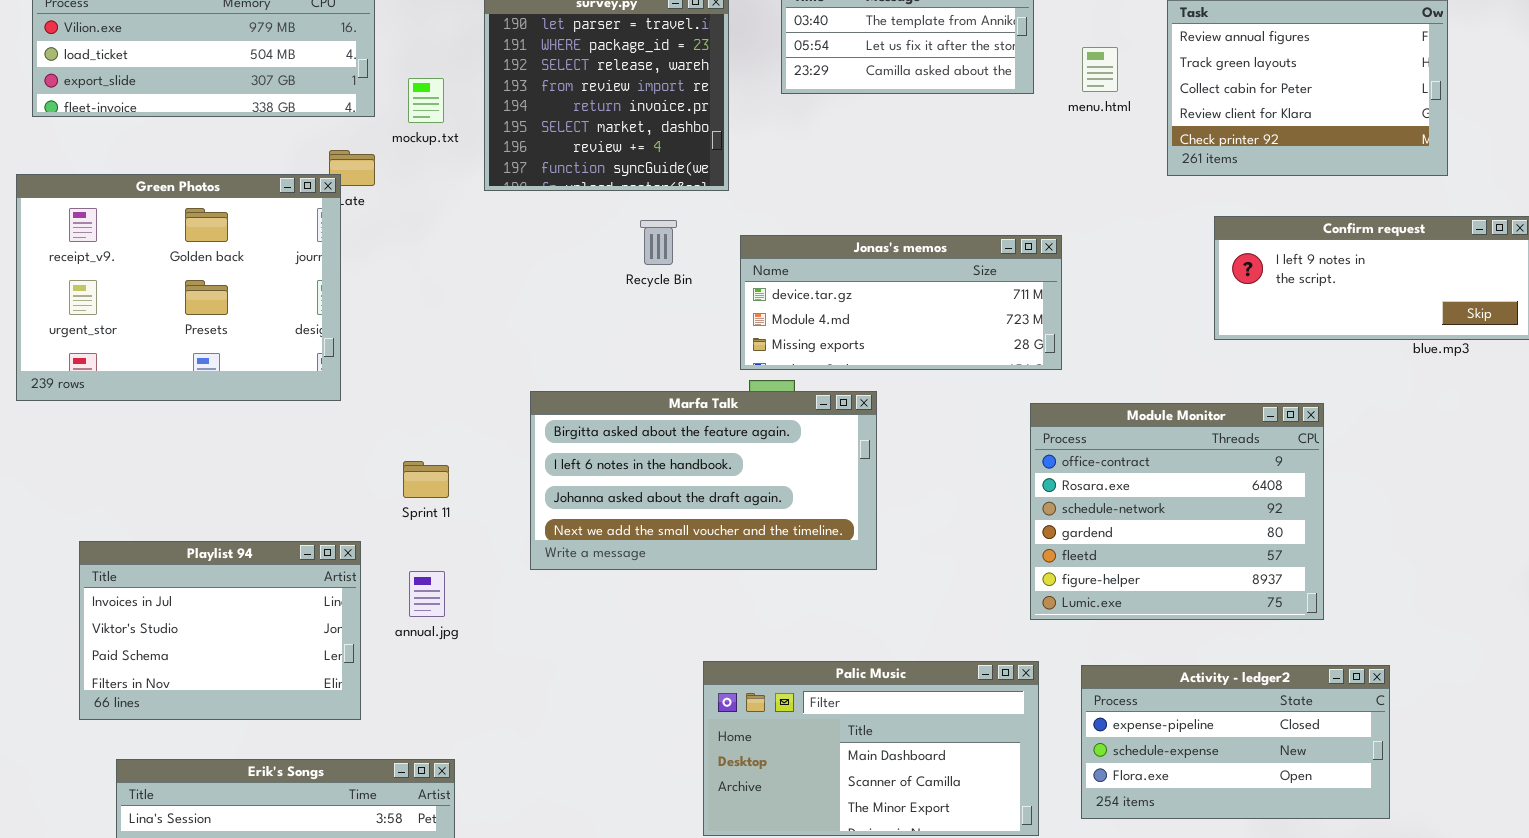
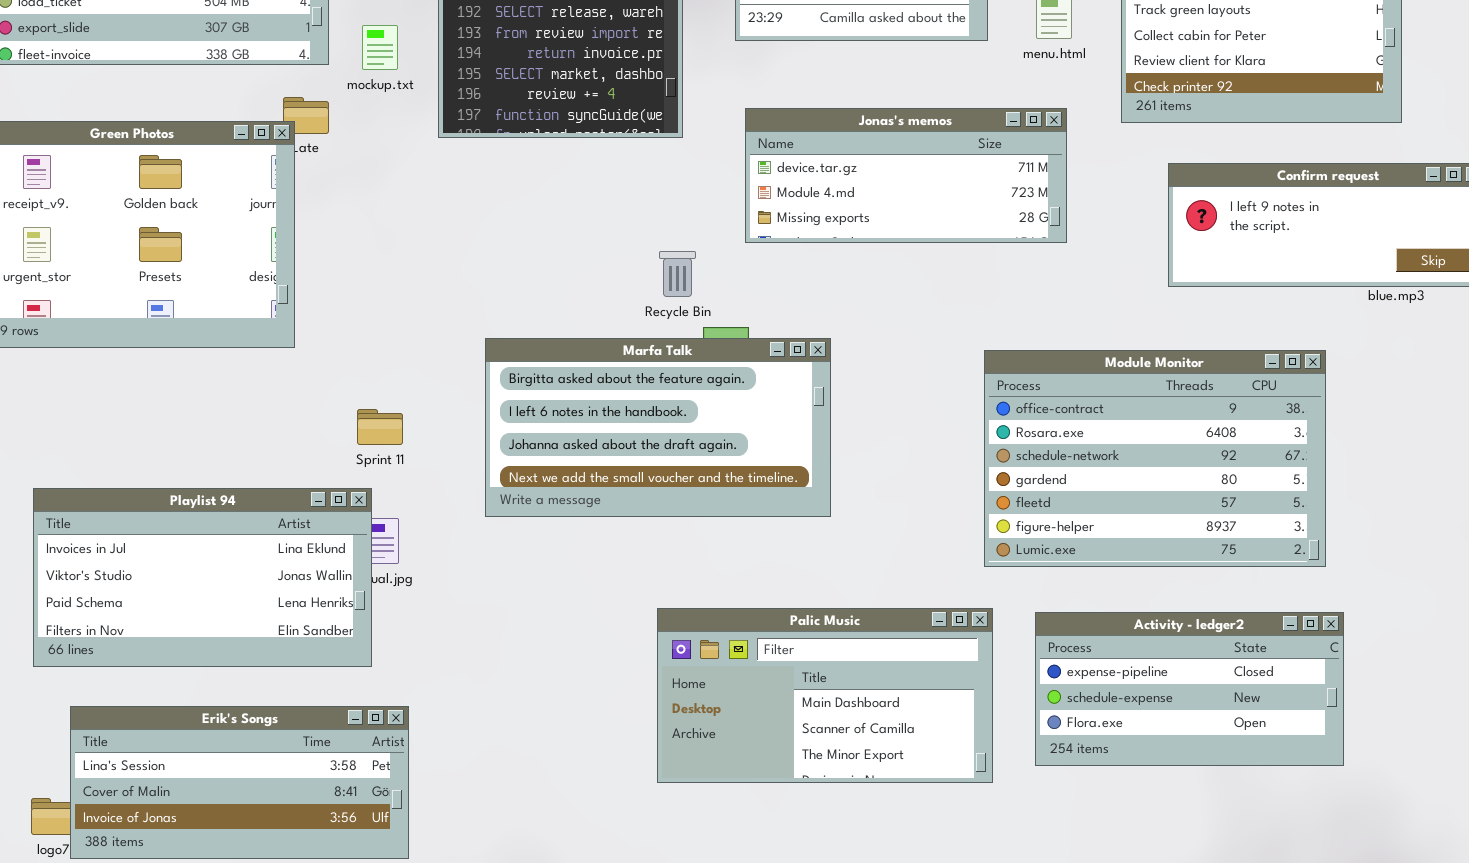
Recycle Bin: [640,220,677,265] -> [659,251,696,297], moved
Jonas's memos: [740,235,1062,370] -> [745,108,1067,243], moved
Module Monitor: [1030,403,1324,620] -> [984,350,1326,567], resized
Playlist 94: [79,541,361,720] -> [33,488,372,667], resized

